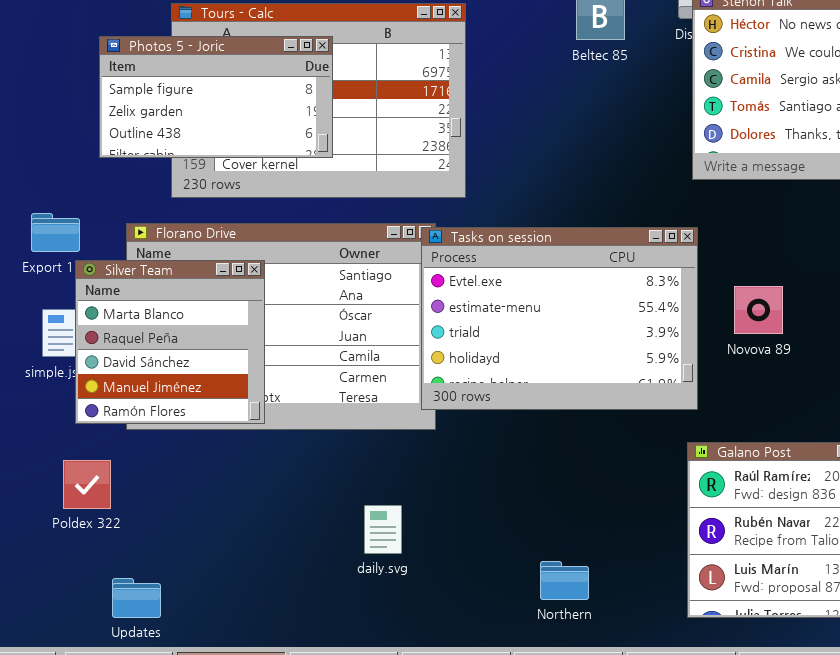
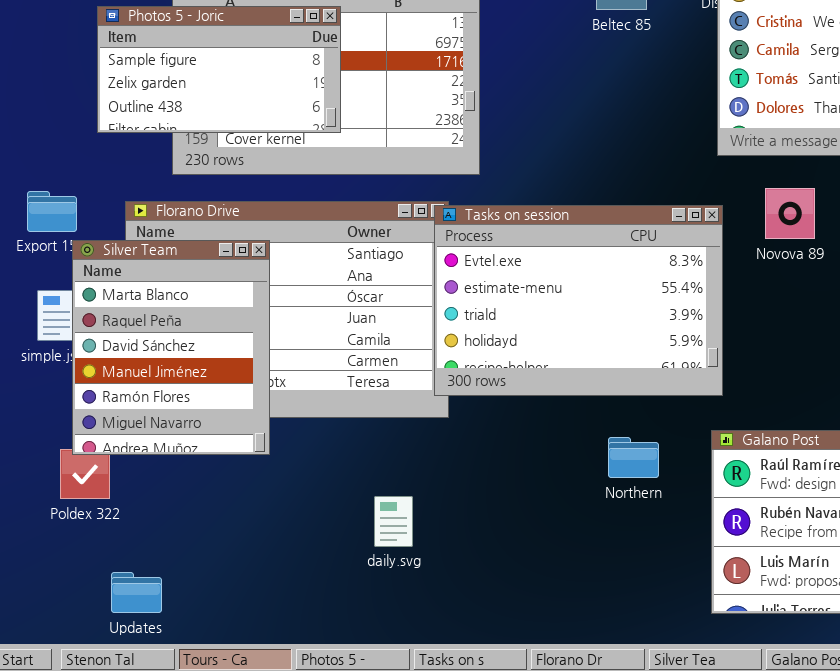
Silver Team: [75,260,265,424] -> [72,240,270,455], resized
Novova 89: [734,286,783,334] -> [765,188,815,239], moved
Northern: [540,561,589,600] -> [608,437,659,478], moved

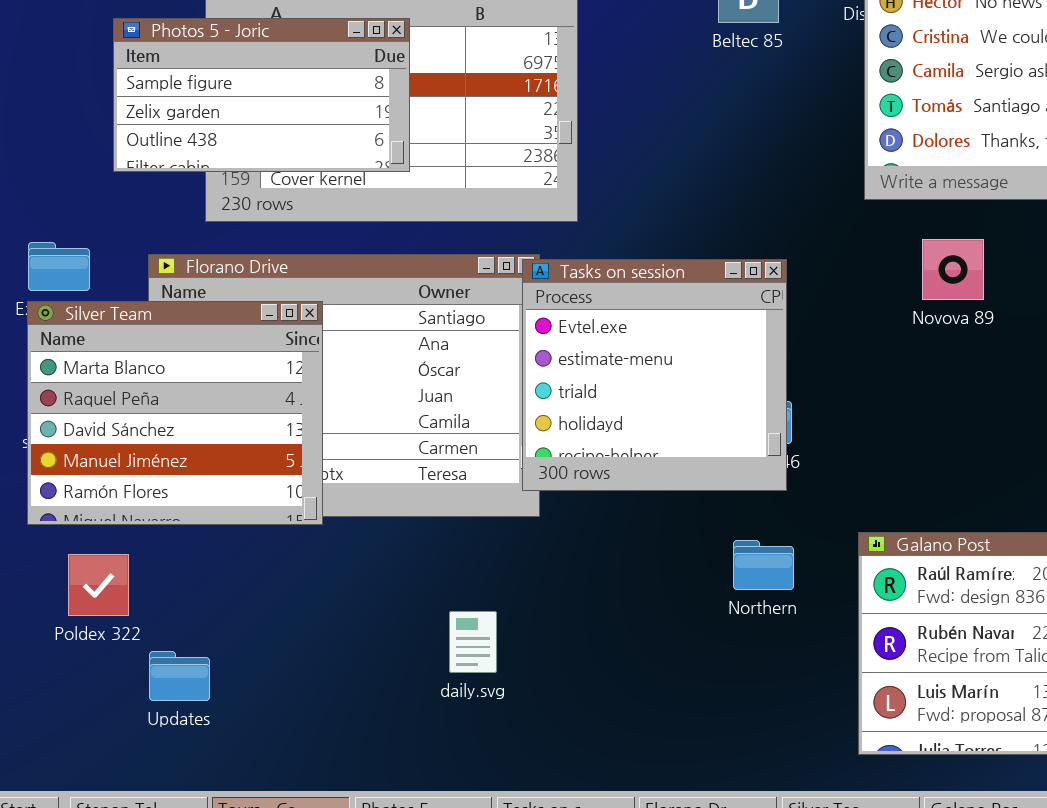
Tasks on session: [434,205,723,396] -> [522,259,787,491], resized
Silver Team: [72,240,270,455] -> [27,301,323,525], resized
Updates: [111,572,162,613] -> [149,651,210,701], moved

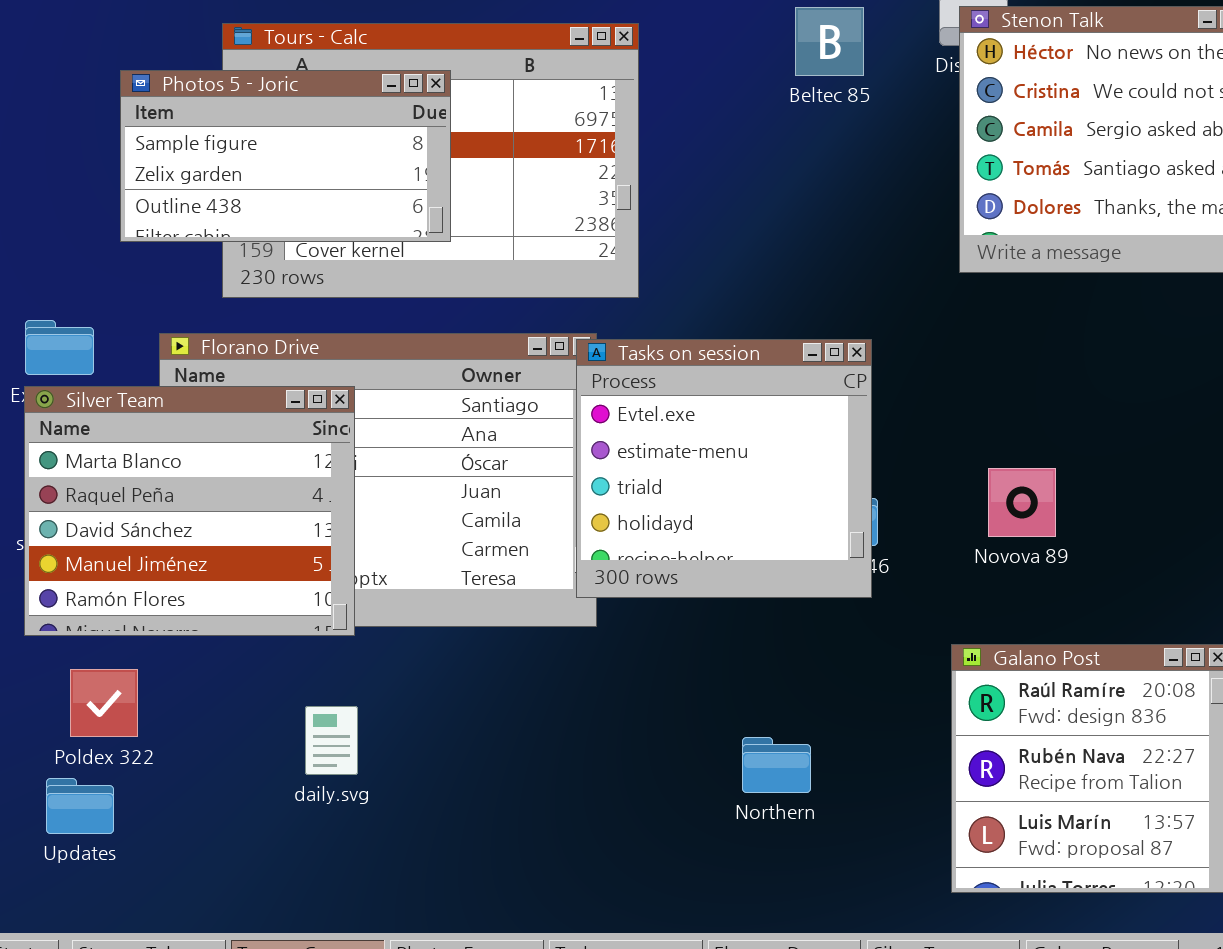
Novova 89: [922,239,984,300] -> [988,468,1056,537], moved
Northern: [733,540,794,590] -> [742,737,811,793], moved
daily.svg: [449,611,497,673] -> [305,706,358,775], moved
Updates: [149,651,210,701] -> [46,778,114,834], moved

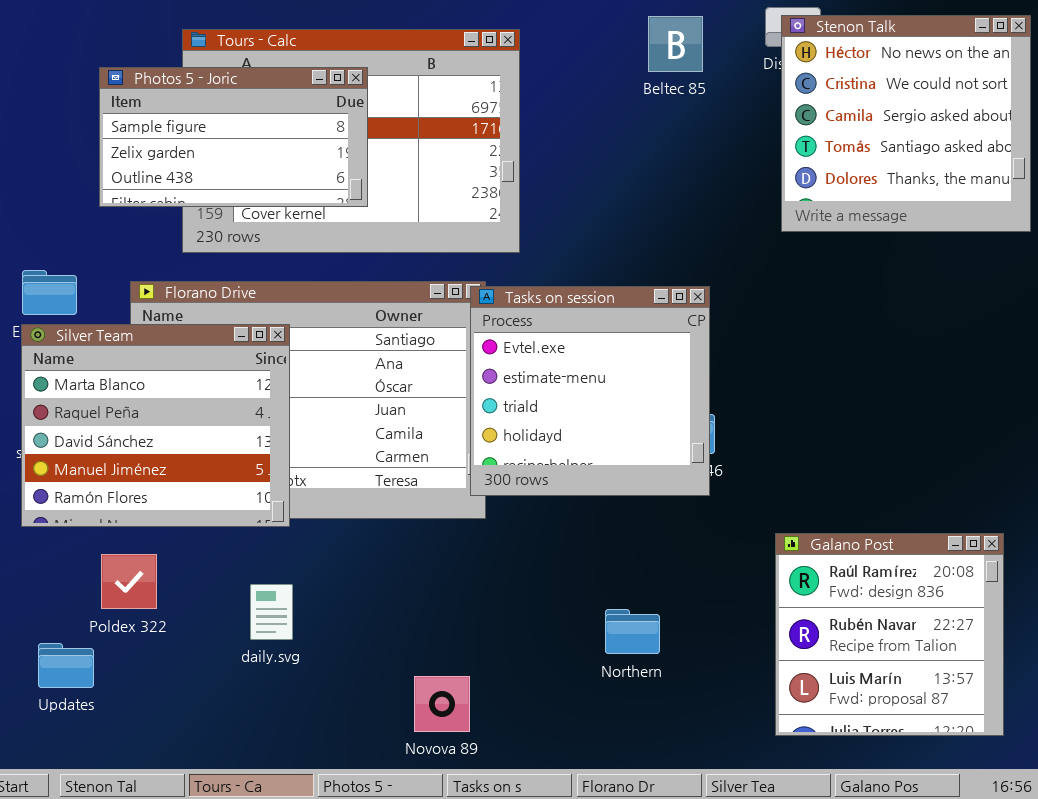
Novova 89: [988,468,1056,537] -> [414,676,470,732], moved
Poldex 322: [70,669,138,737] -> [101,554,157,609], moved

